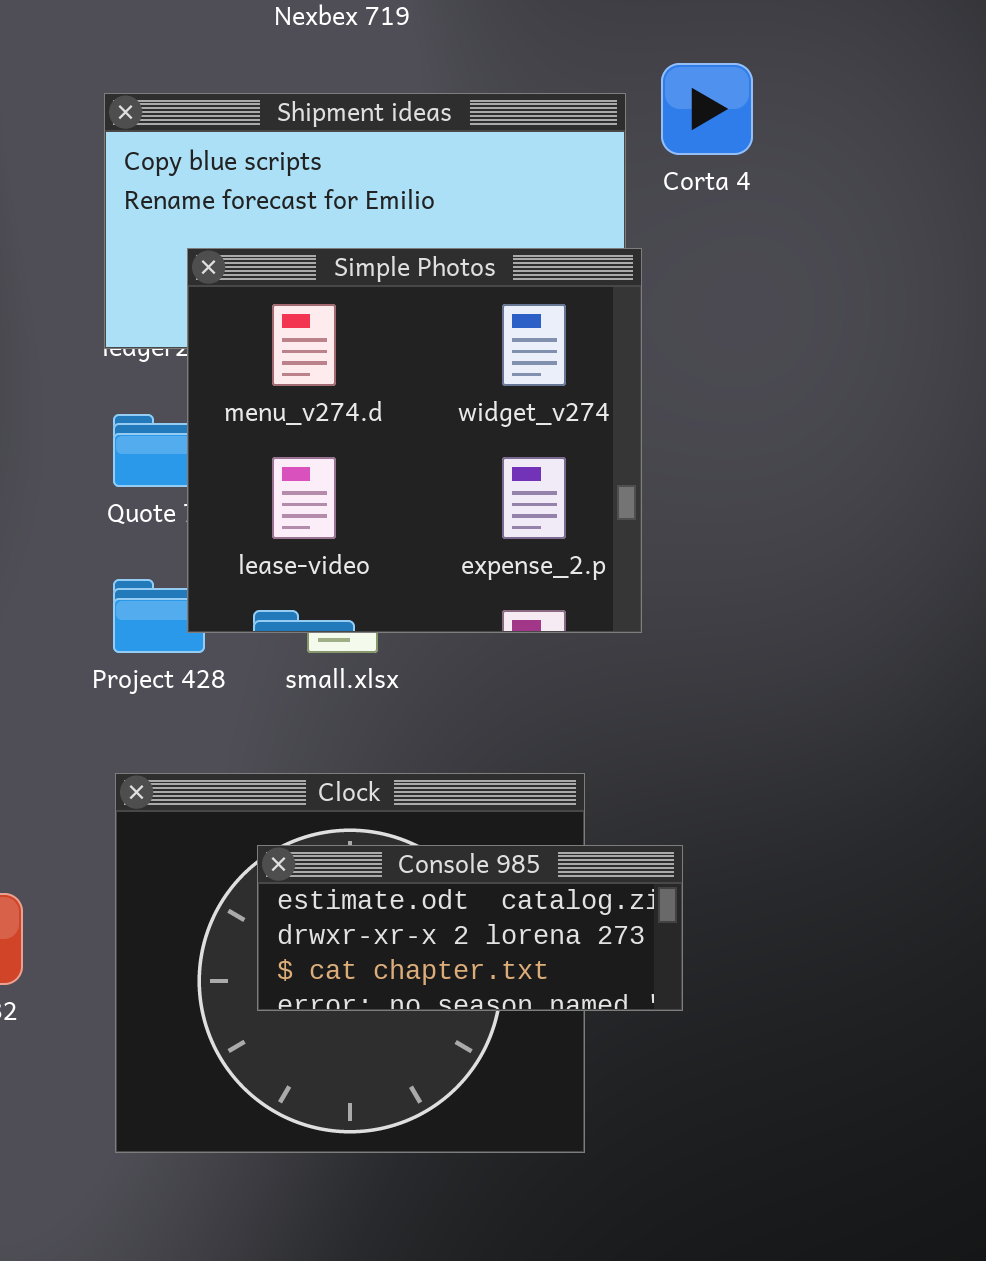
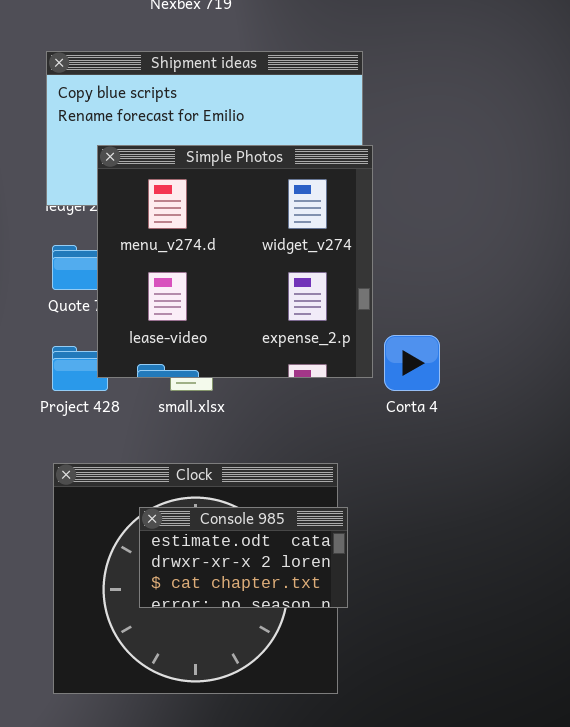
Corta 4: [661,63,753,155] -> [384,335,440,391], moved
Console 985: [257,845,683,1011] -> [139,507,348,608], resized

